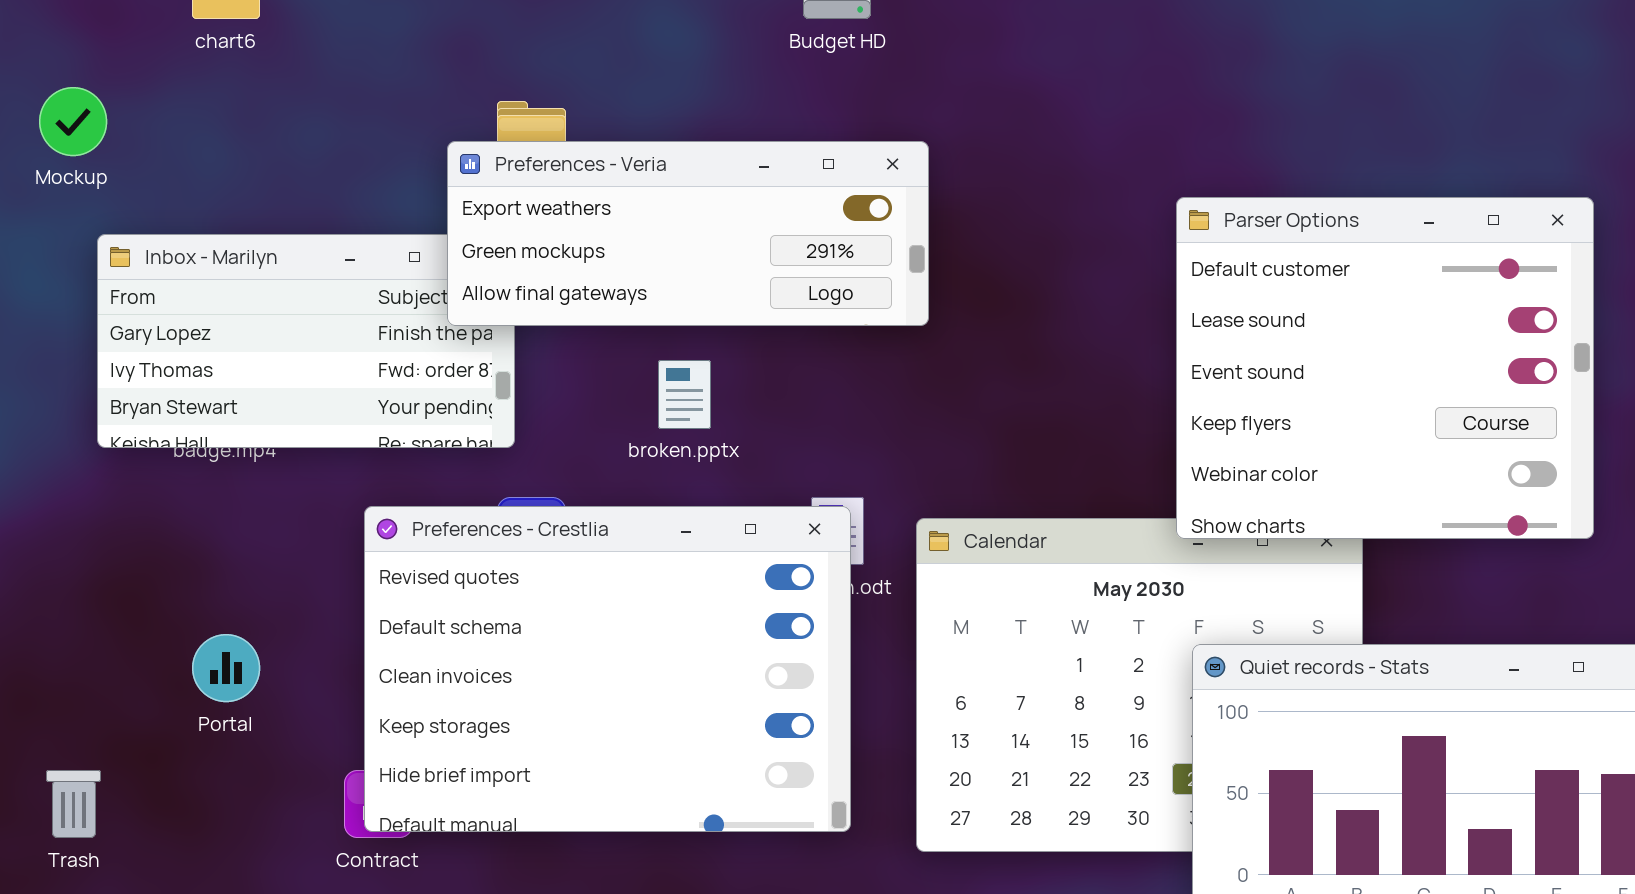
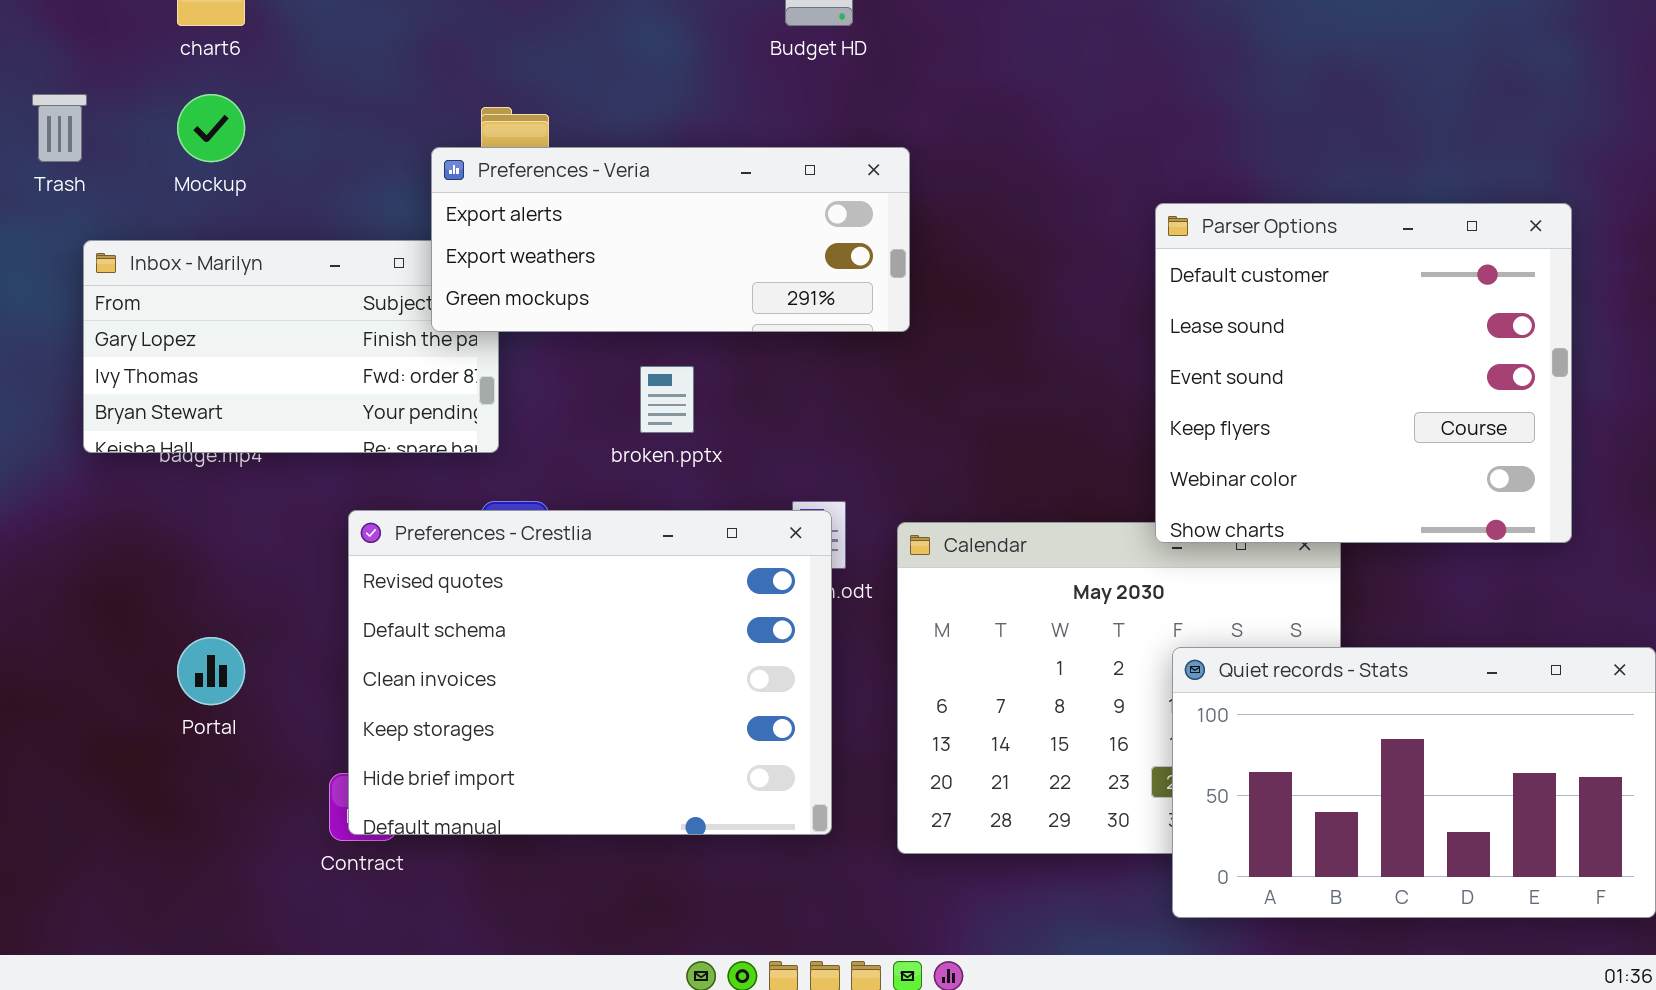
Mockup: [39,87,107,156] -> [177,94,245,162], moved
Preferences - Veria: [447,141,929,326] -> [431,147,910,332], scrolled up 1 row
Trash: [46,770,101,838] -> [32,94,87,162], moved

